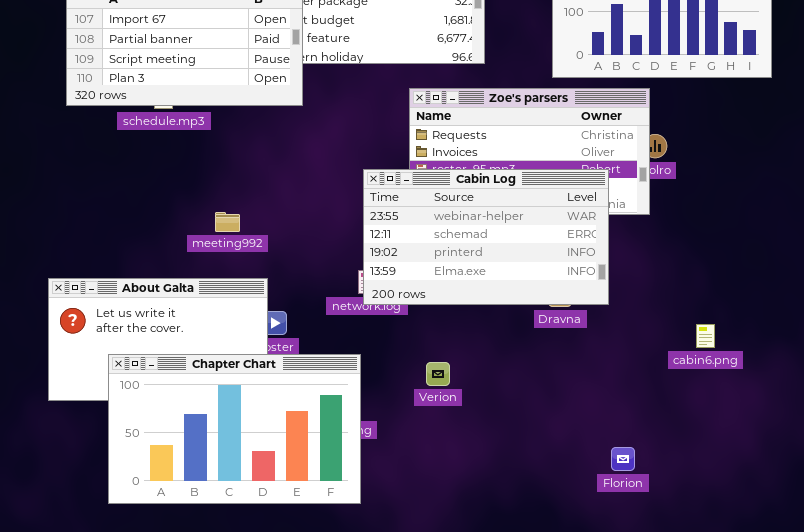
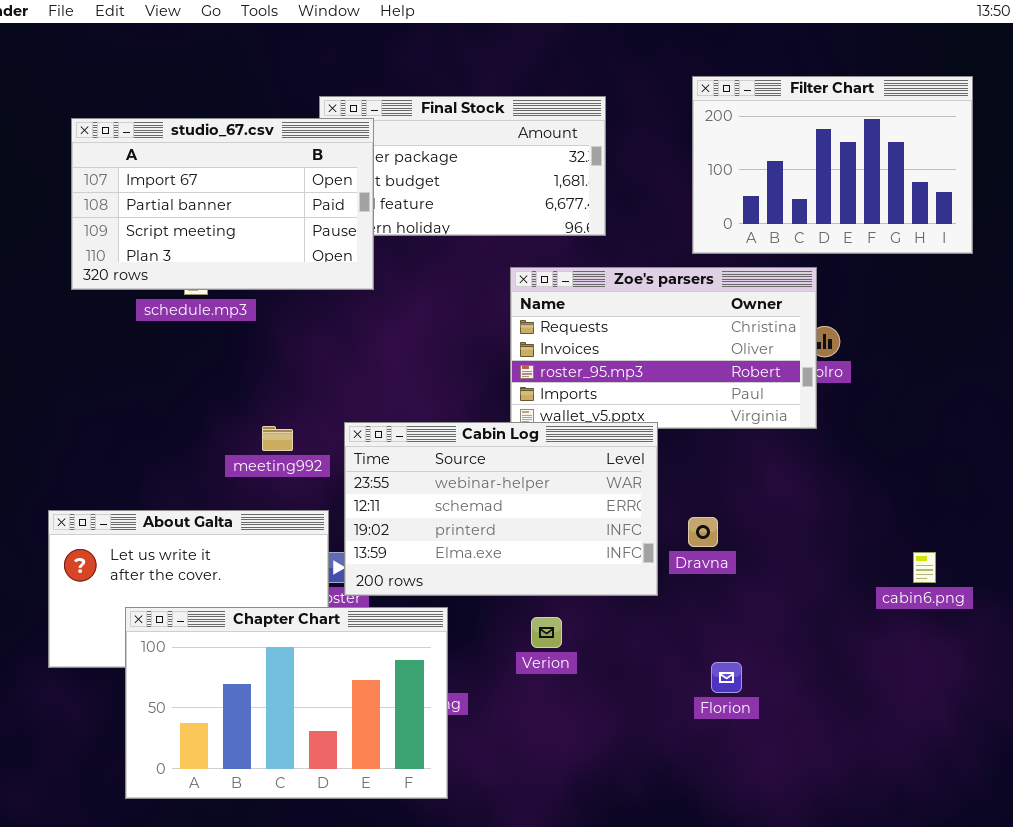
Cabin Log: [363,169,609,305] -> [344,422,658,596], moved
cabin6.png: [696,324,715,348] -> [913,552,936,583], moved
Florion: [611,447,635,471] -> [711,662,742,693], moved

